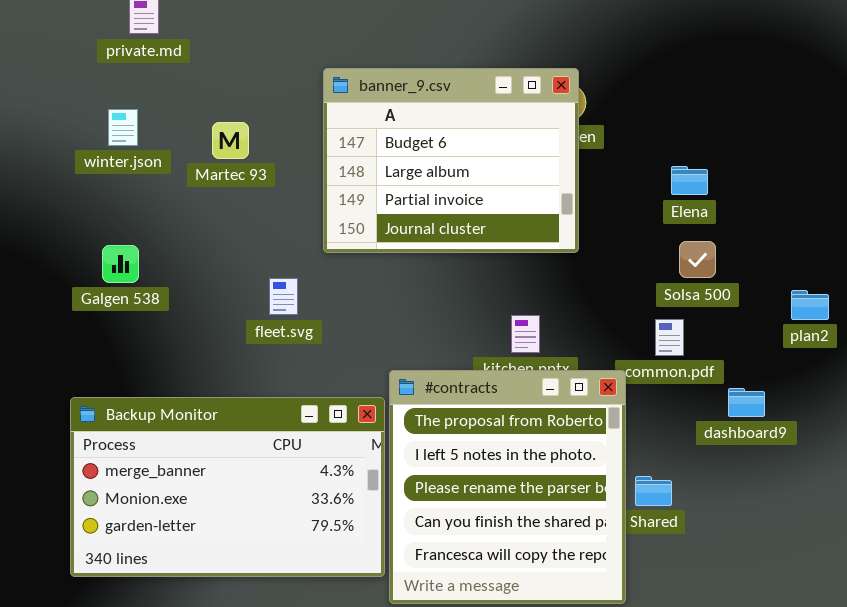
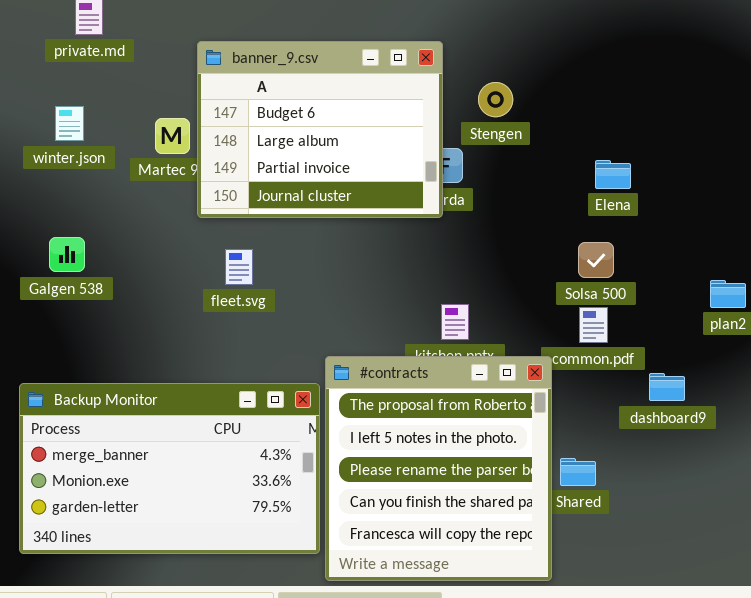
banner_9.csv: [323,68,579,253] -> [197,41,443,218], moved
Solsa 500: [679,241,716,278] -> [578,242,614,278], moved
fleet.svg: [269,278,298,315] -> [225,249,253,285], moved

